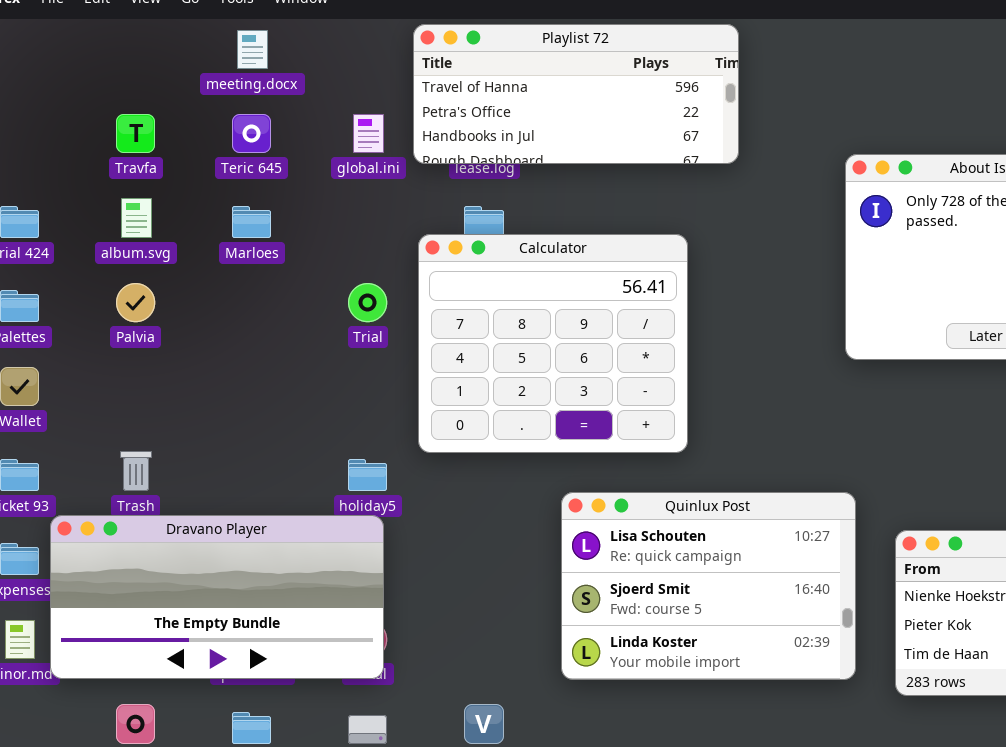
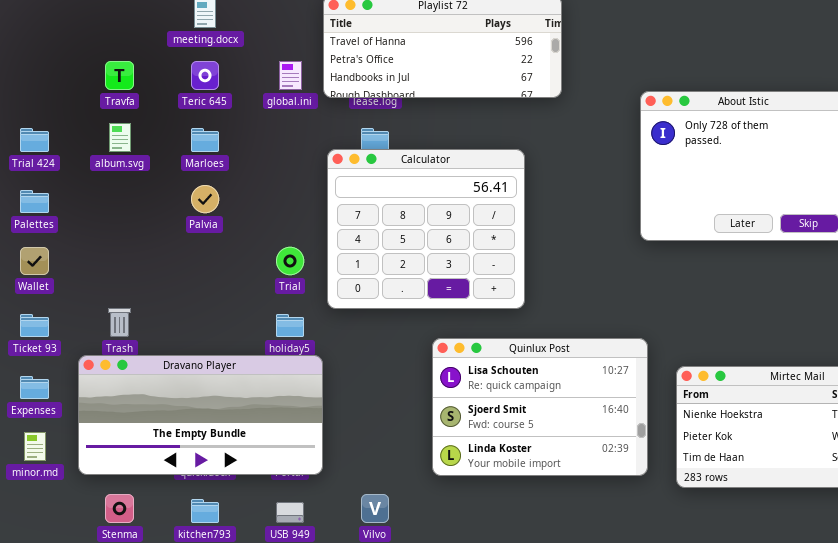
Palvia: [116,283,155,322] -> [191,185,219,213], moved
Trial: [348,283,387,322] -> [276,247,304,275], moved
Dravano Player: [50,515,384,679] -> [78,355,323,475], moved

